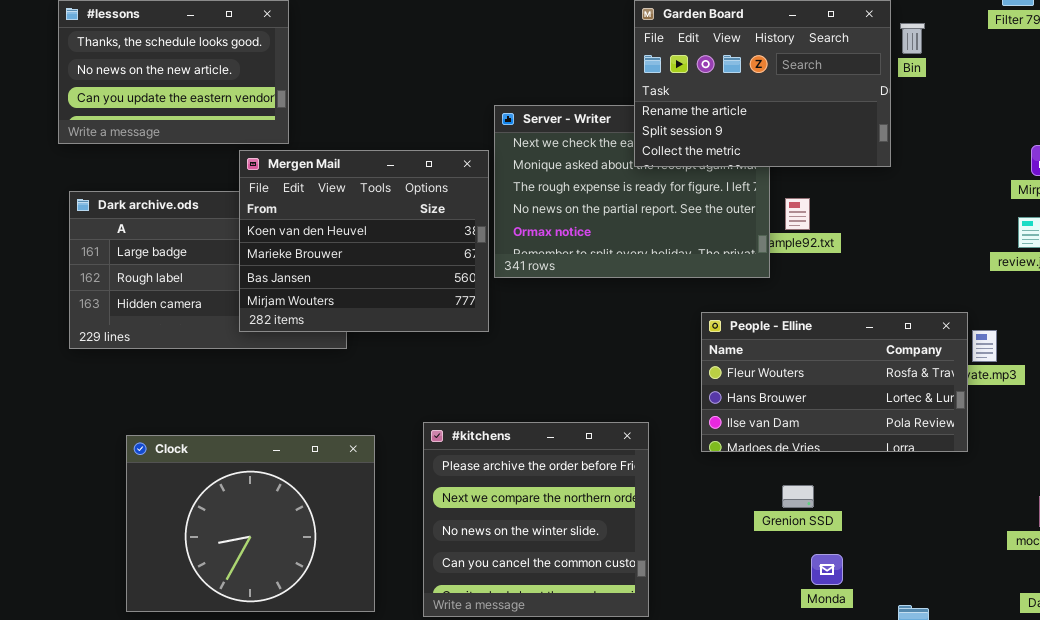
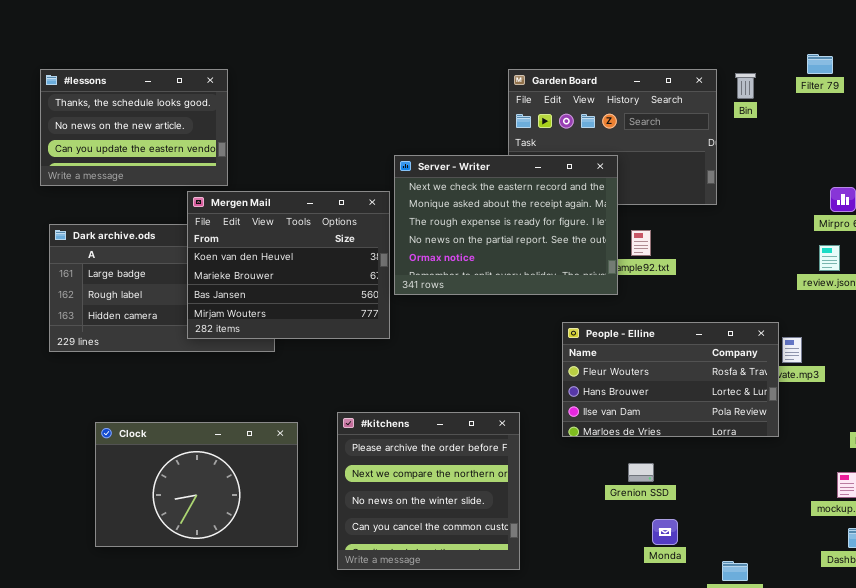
Bin: [900,23,925,54] -> [735,73,756,99], moved
Server - Writer: [494,105,770,278] -> [394,155,618,295], raised
Clock: [126,435,375,612] -> [95,422,298,547], resized

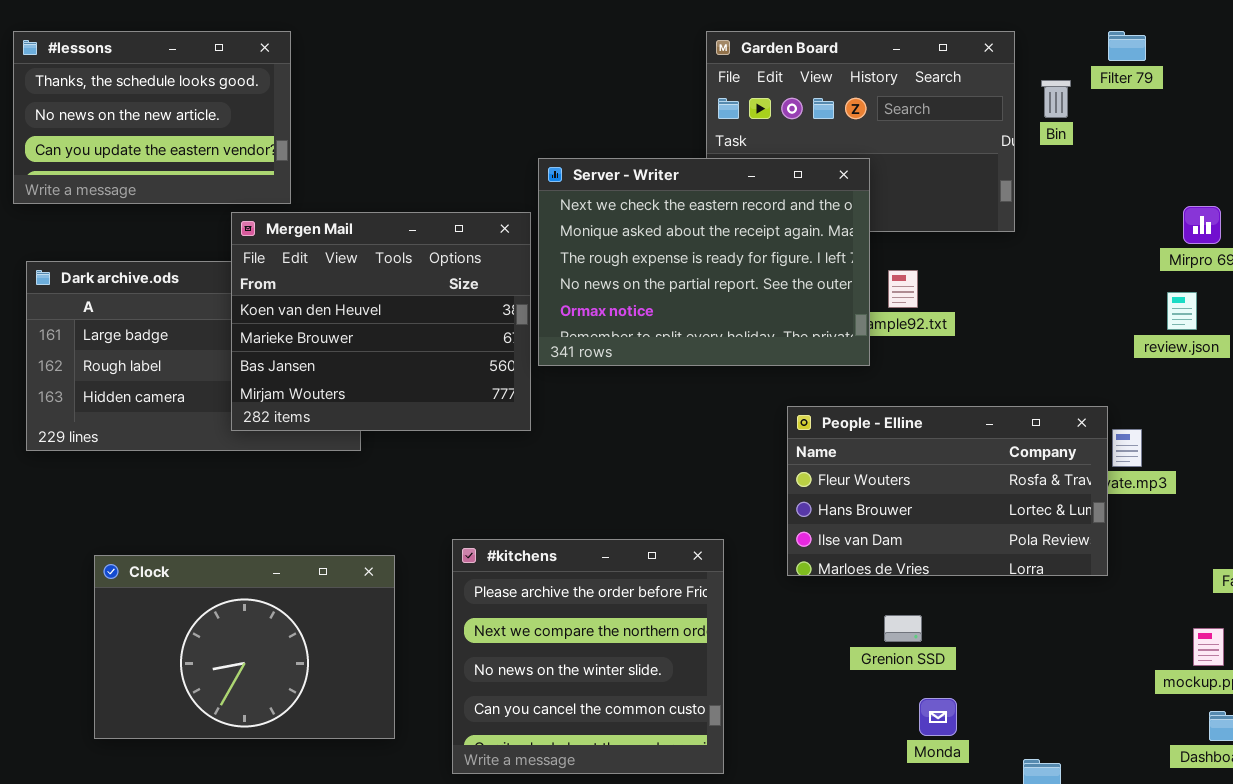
Filter 79: [807,54,833,74] -> [1108,31,1146,61], moved
Bin: [735,73,756,99] -> [1041,80,1071,118], moved

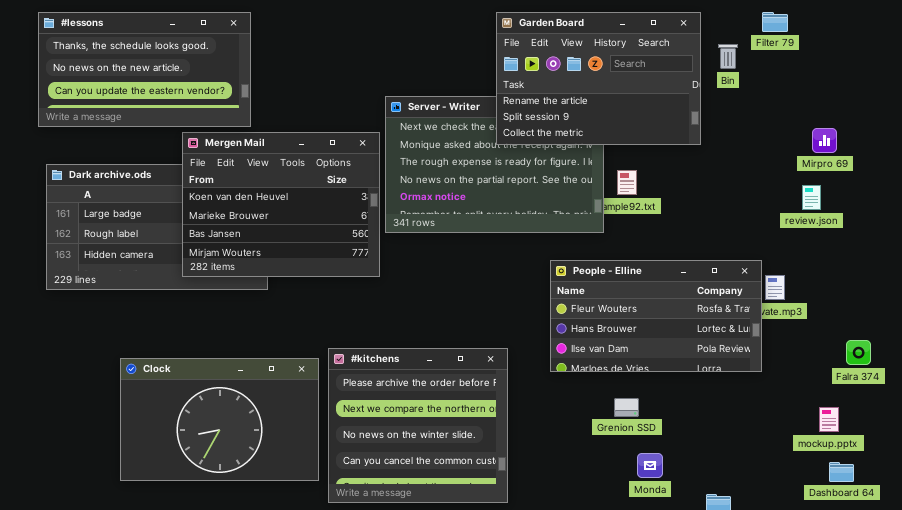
#lessons: [13,31,291,204] -> [38,12,251,127], resized
Garden Board: [706,31,1015,232] -> [496,12,701,145], raised
Clock: [94,555,395,739] -> [120,358,319,481], moved

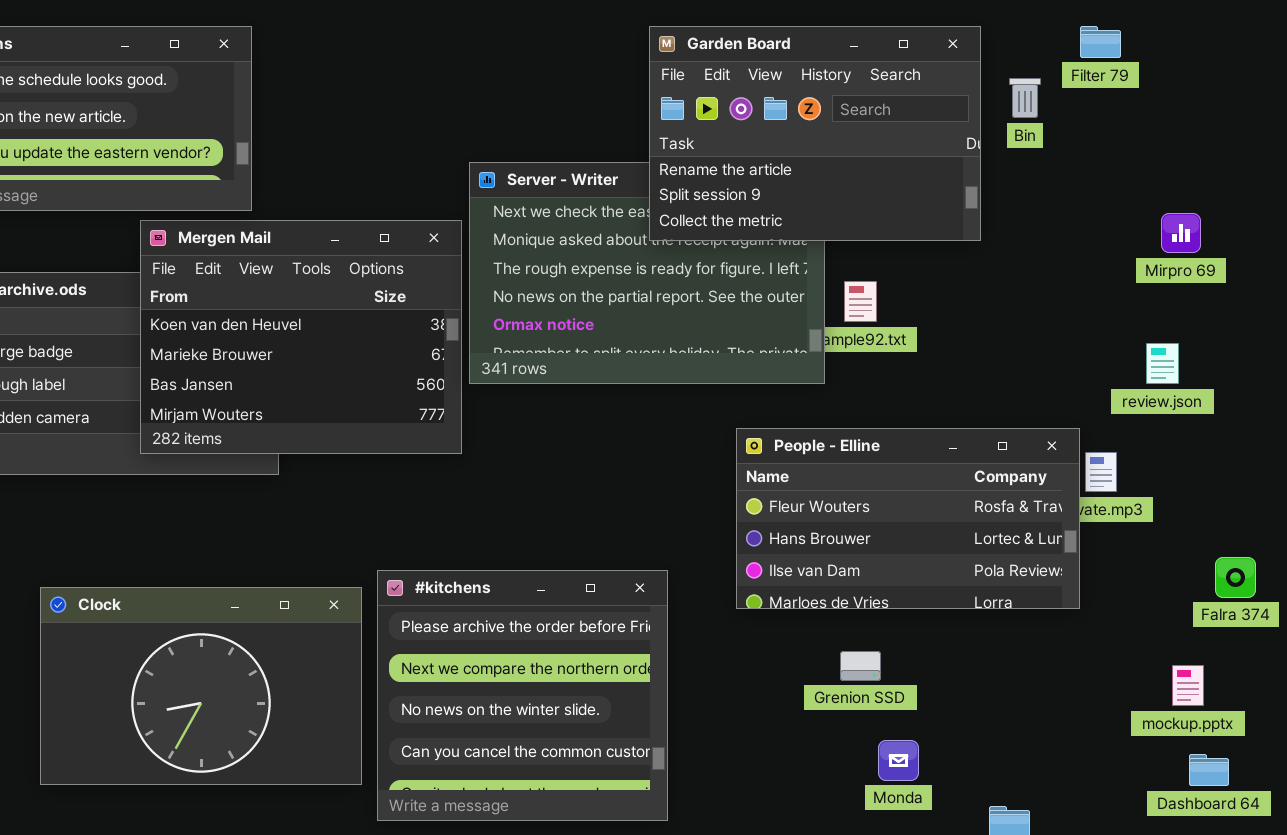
review.json: [802,185,821,210] -> [1146,343,1179,384], moved

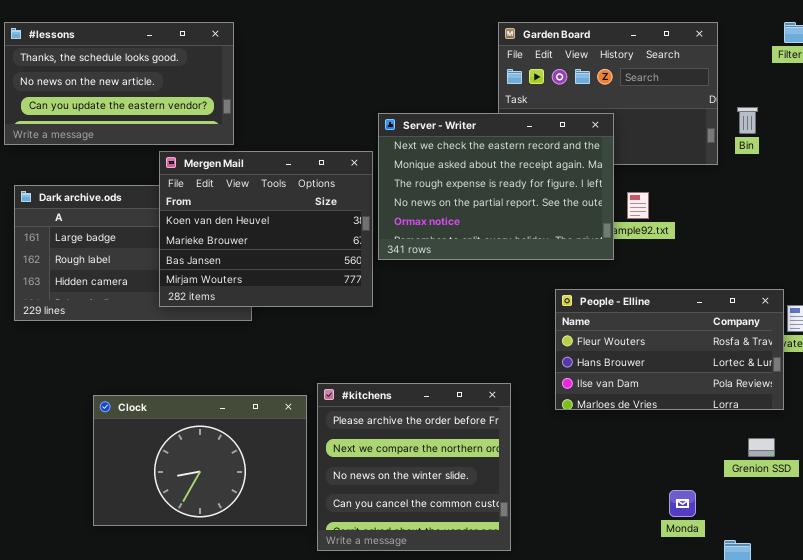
Bin: [1009,78,1041,118] -> [737,107,758,134], moved
Server - Writer: [469,162,825,384] -> [378,113,614,260], raised
Grenion SSD: [840,651,881,681] -> [748,438,775,457], moved
Monda: [878,740,919,781] -> [669,490,696,517], moved

